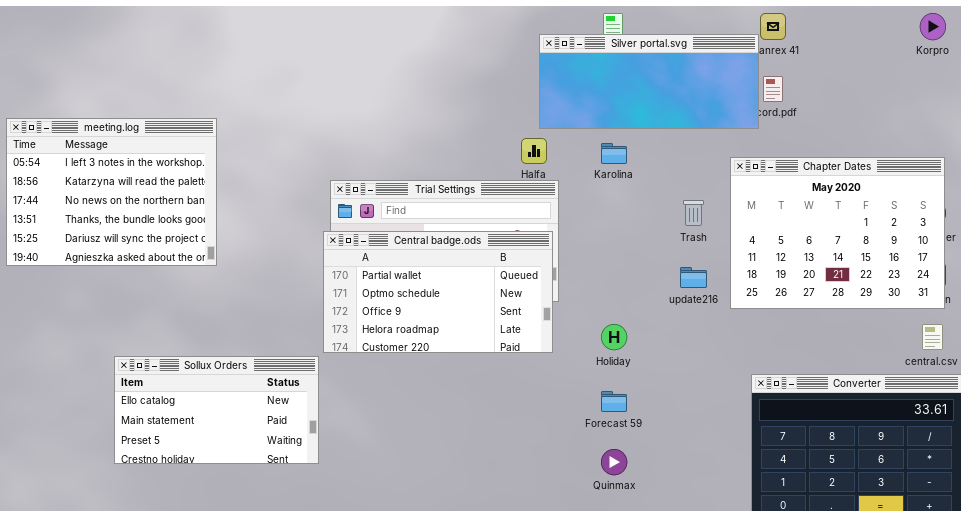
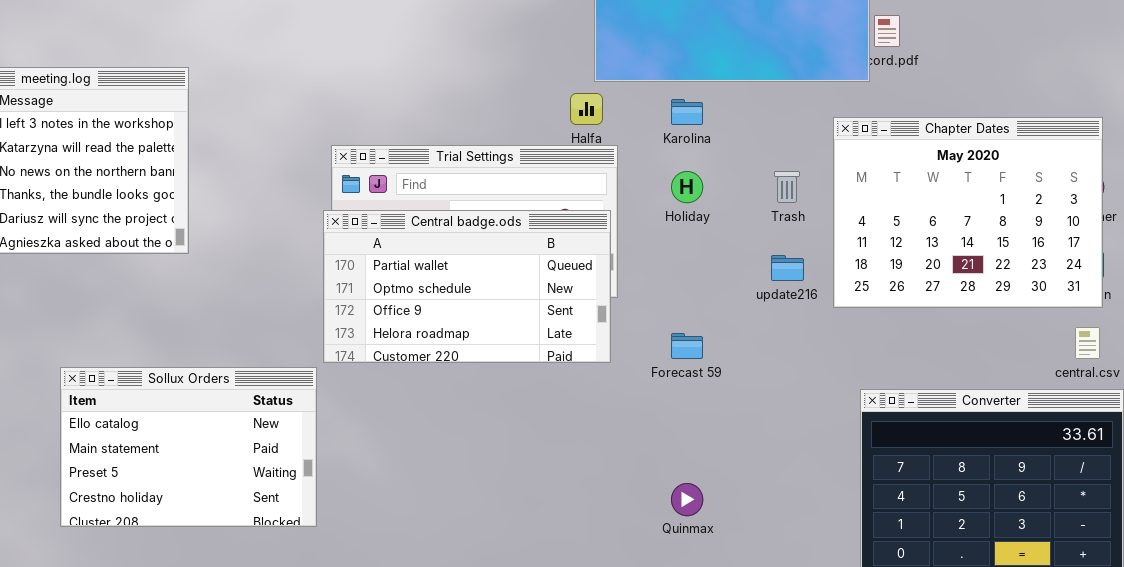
Holiday: [601,324,627,350] -> [671,171,703,203], moved
Sollux Orders: [114,356,319,464] -> [60,367,317,527], resized
Forecast 59: [601,391,627,412] -> [671,333,703,359], moved

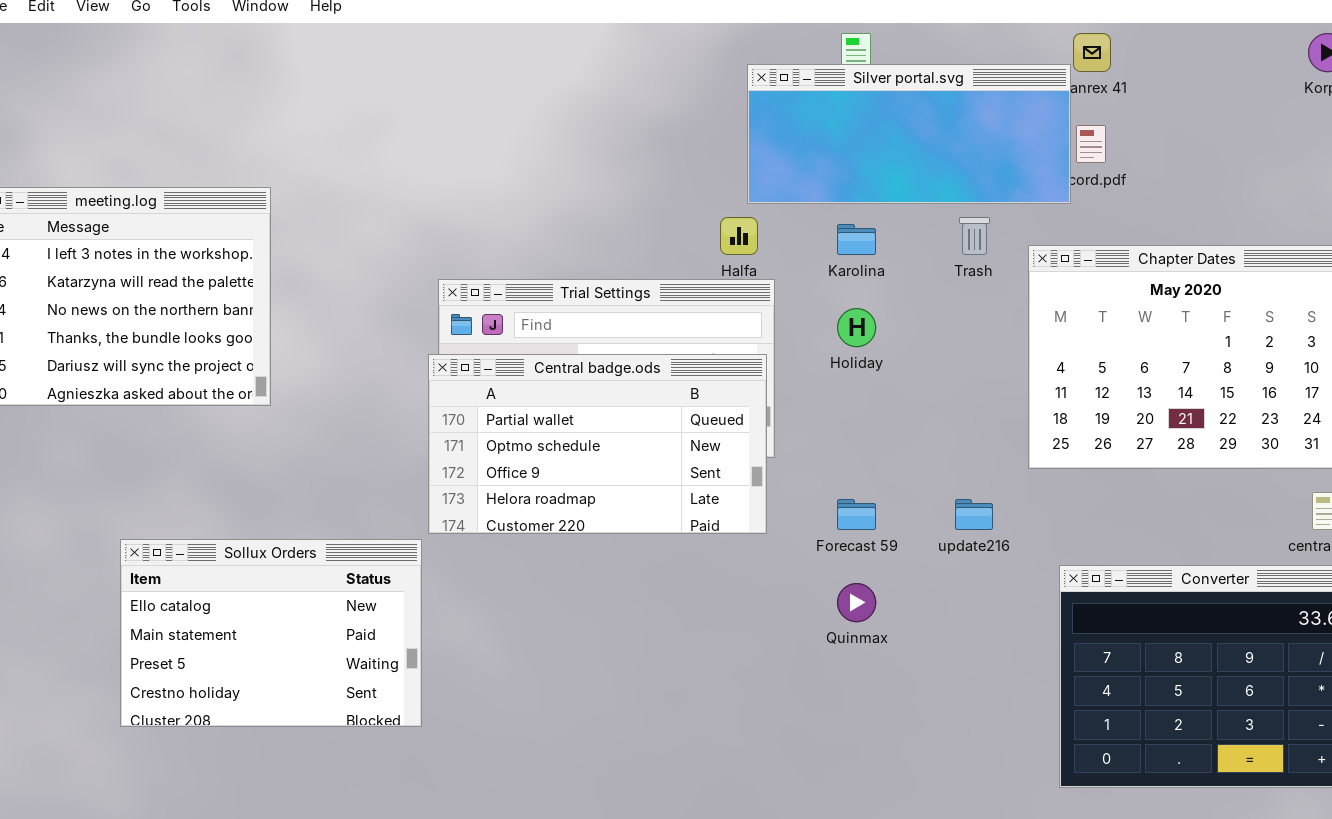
Trash: [774,171,800,203] -> [959,217,990,255], moved
update216: [771,255,804,281] -> [955,499,993,530], moved
Quinmax: [671,483,703,516] -> [837,583,876,622], moved

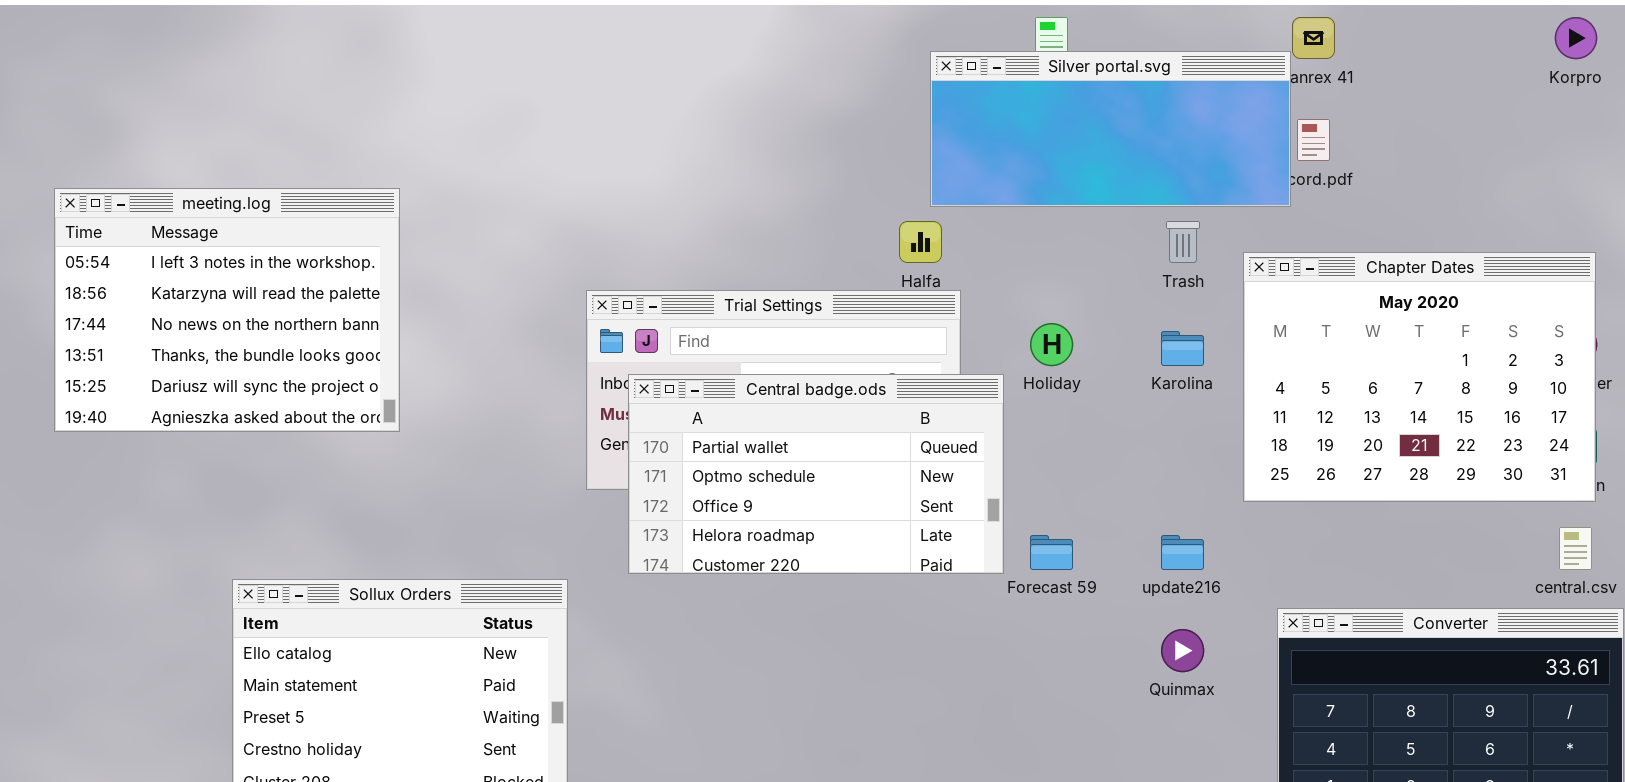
Karolina: [837,224,876,255] -> [1161,331,1204,366], moved
Central badge.ods: [428,354,767,534] -> [628,374,1004,574], moved
Quinmax: [837,583,876,622] -> [1161,629,1204,672], moved

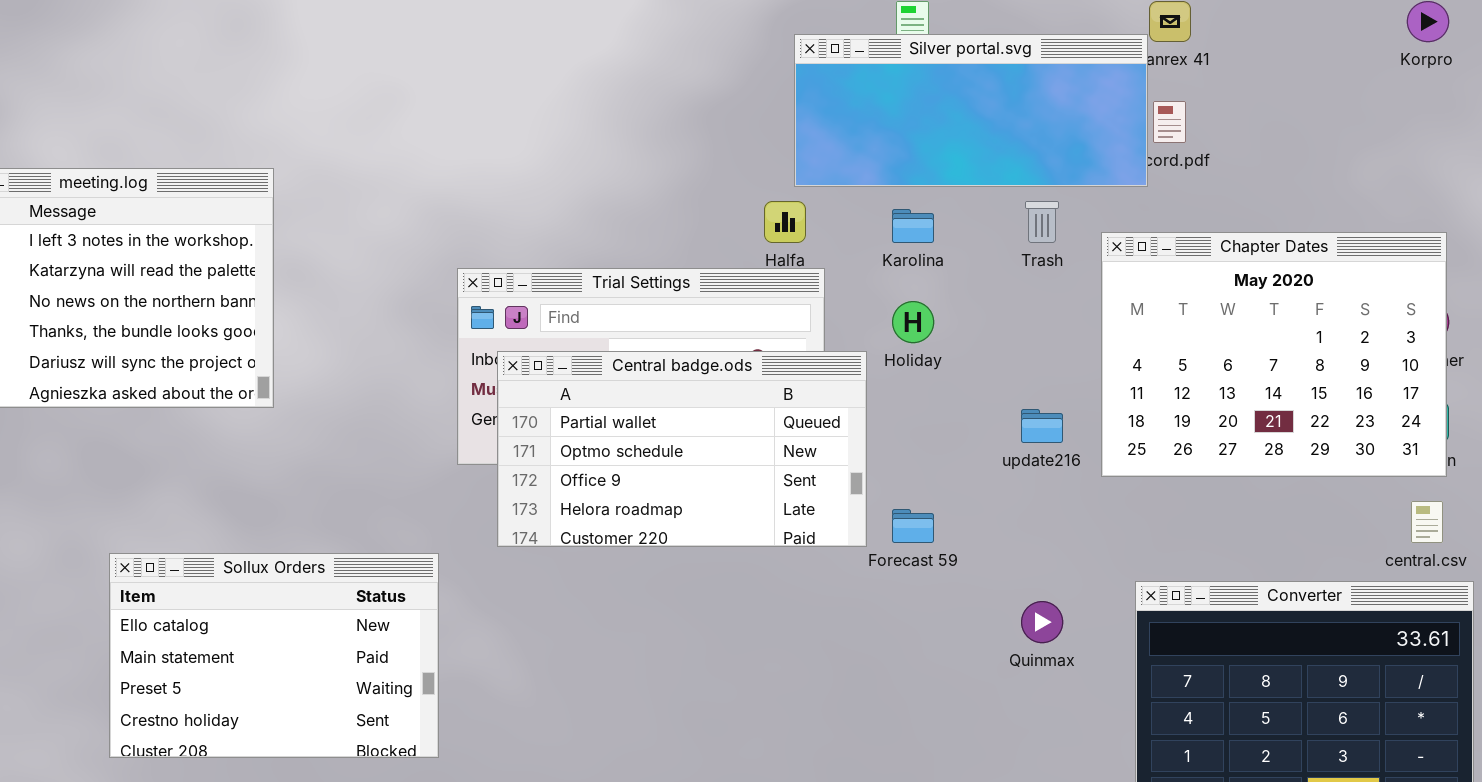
Karolina: [1161,331,1204,366] -> [892,209,934,243], moved
update216: [1161,535,1204,570] -> [1021,409,1063,443], moved

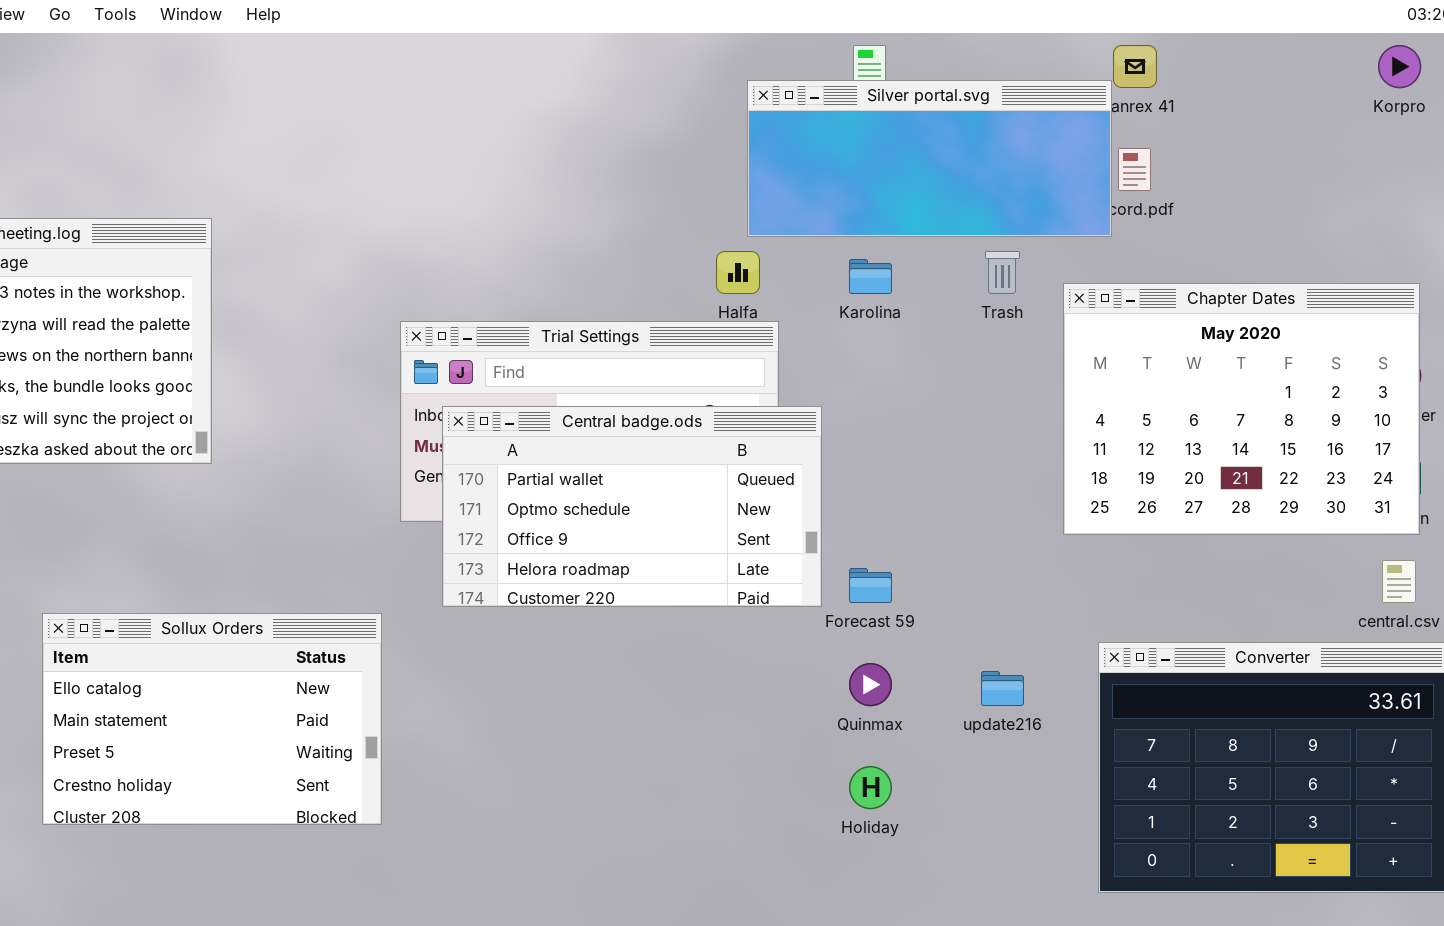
Holiday: [892,301,934,343] -> [849,766,892,809], moved
update216: [1021,409,1063,443] -> [981,671,1024,706], moved
Quinmax: [1021,601,1063,643] -> [849,663,892,706], moved

